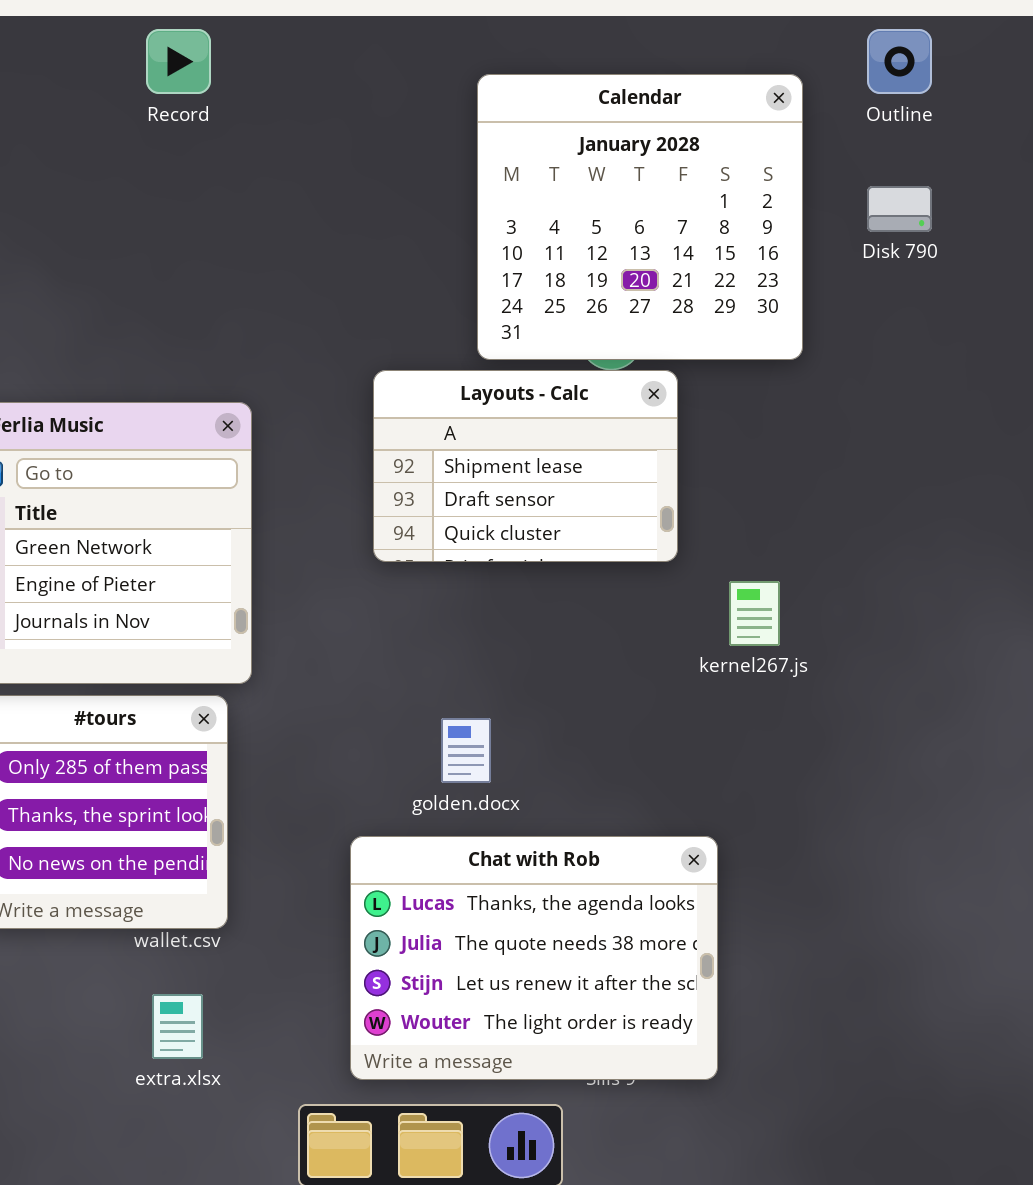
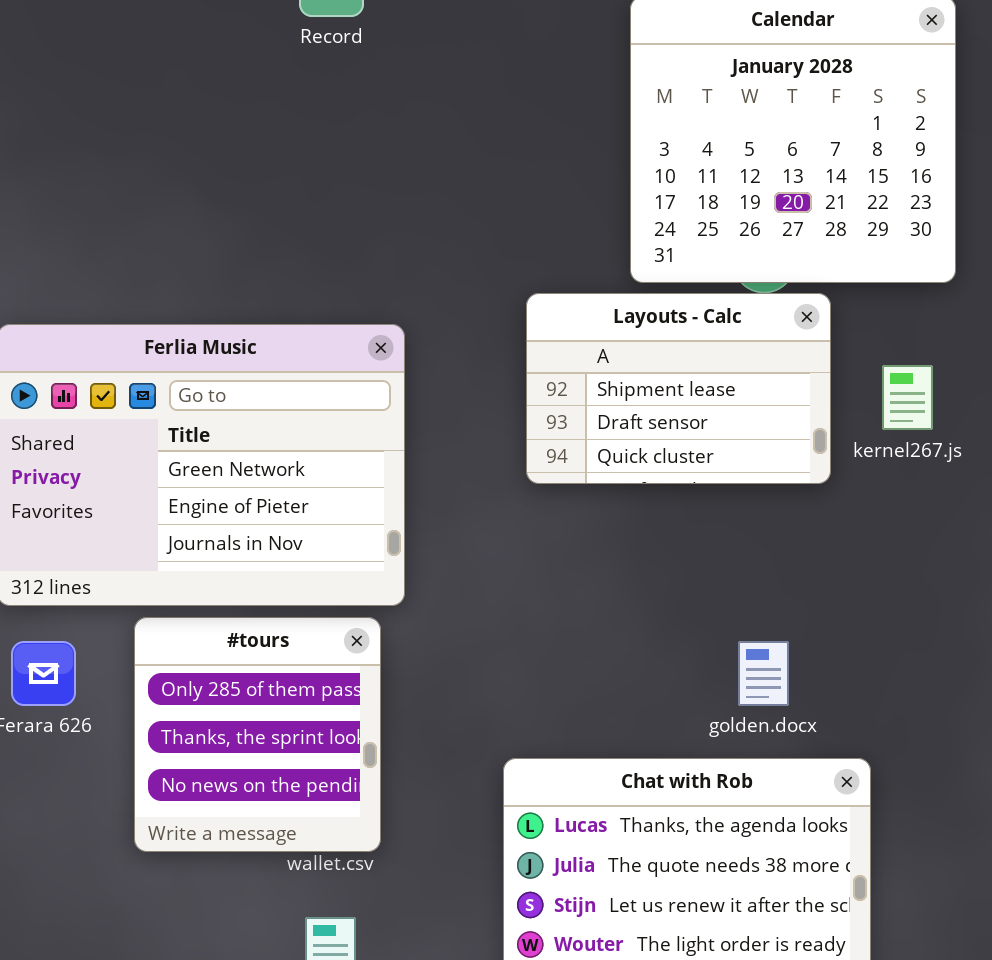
kernel267.js: [729,581,780,646] -> [882,365,933,430], moved
golden.docx: [441,718,491,783] -> [738,641,789,706], moved

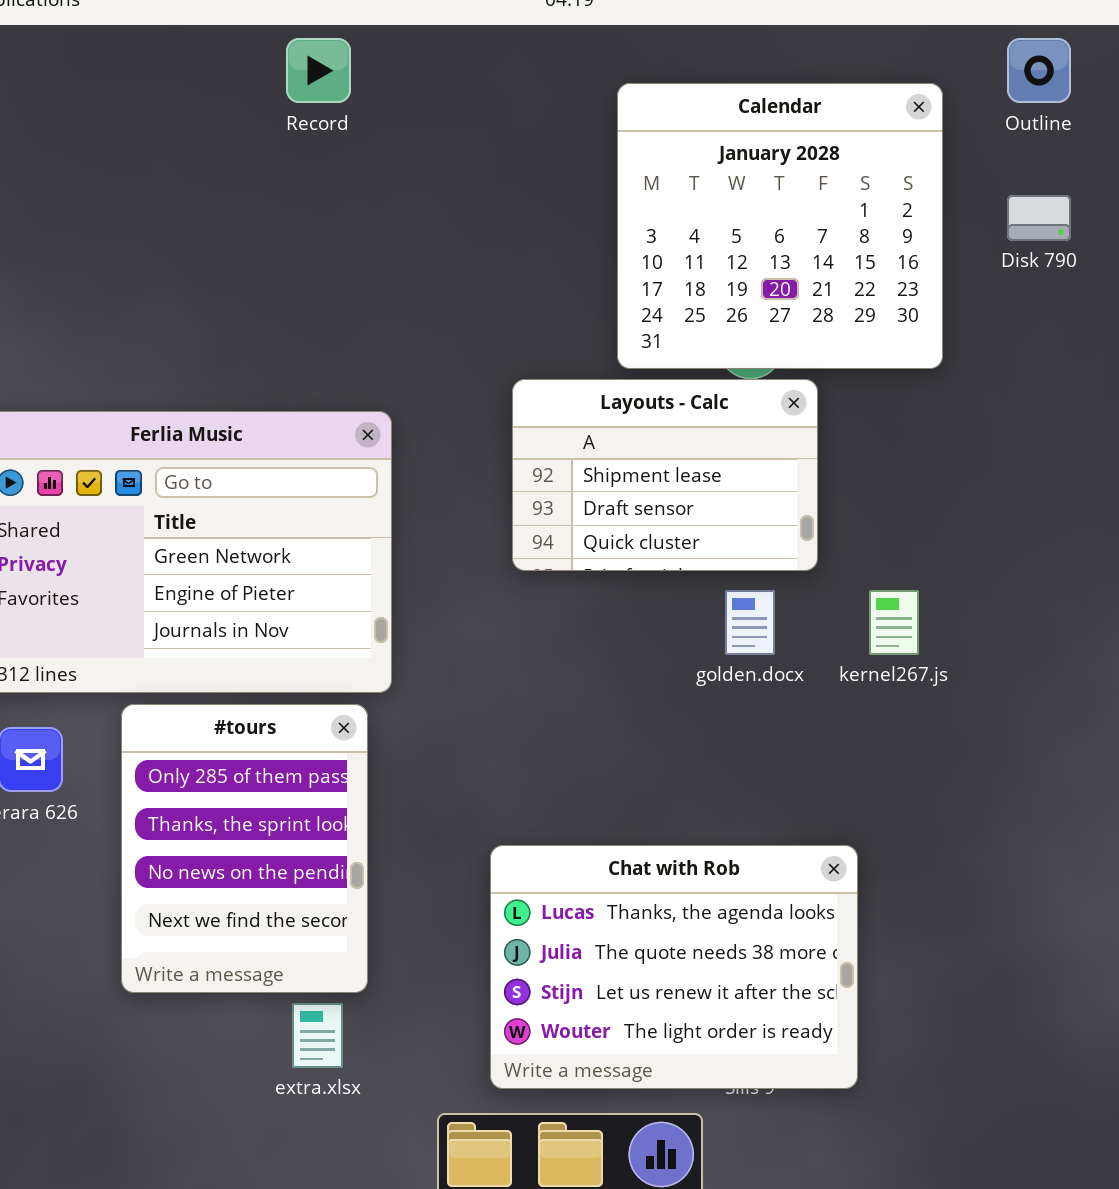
kernel267.js: [882,365,933,430] -> [869,590,919,655], moved
#tours: [134,617,381,852] -> [121,704,368,993], resized
golden.docx: [738,641,789,706] -> [725,590,775,655], moved

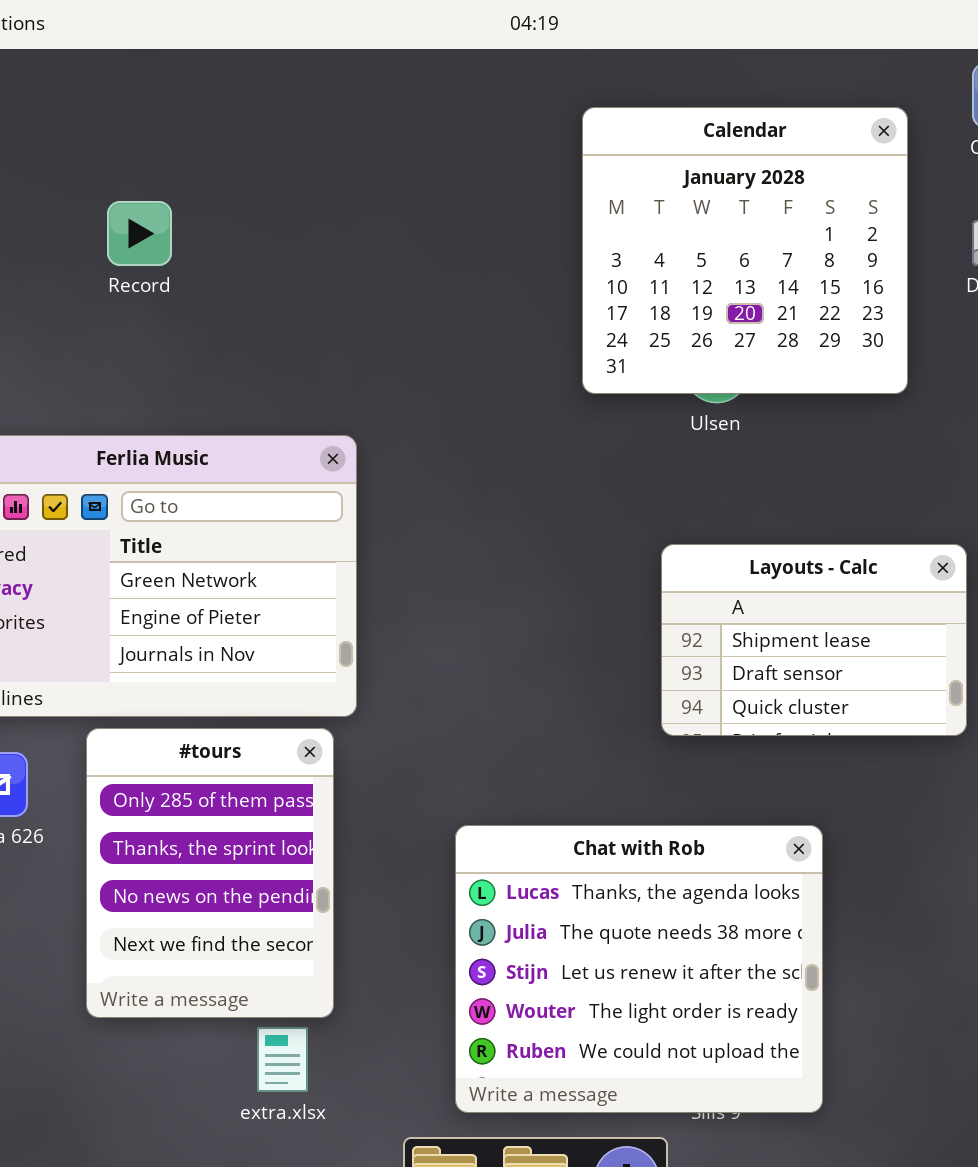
Record: [286,38,351,103] -> [107,201,172,266], moved
Layouts - Calc: [512,379,818,571] -> [661,544,967,736], moved
Chat with Rob: [490,845,858,1089] -> [455,825,823,1113], resized

